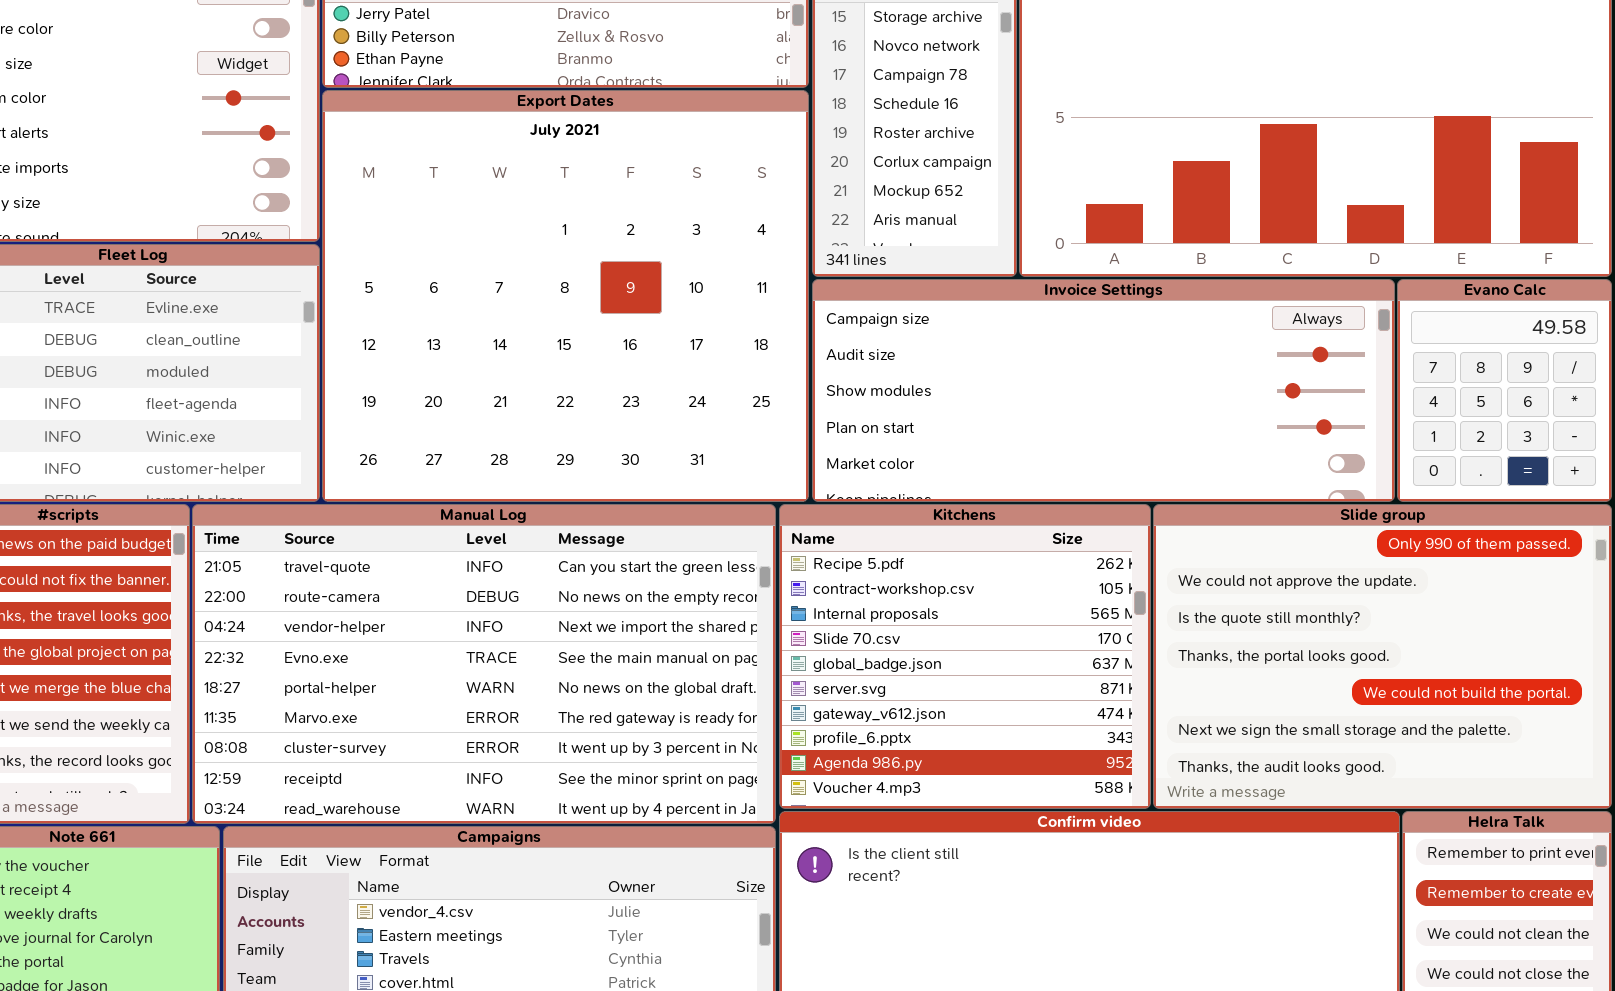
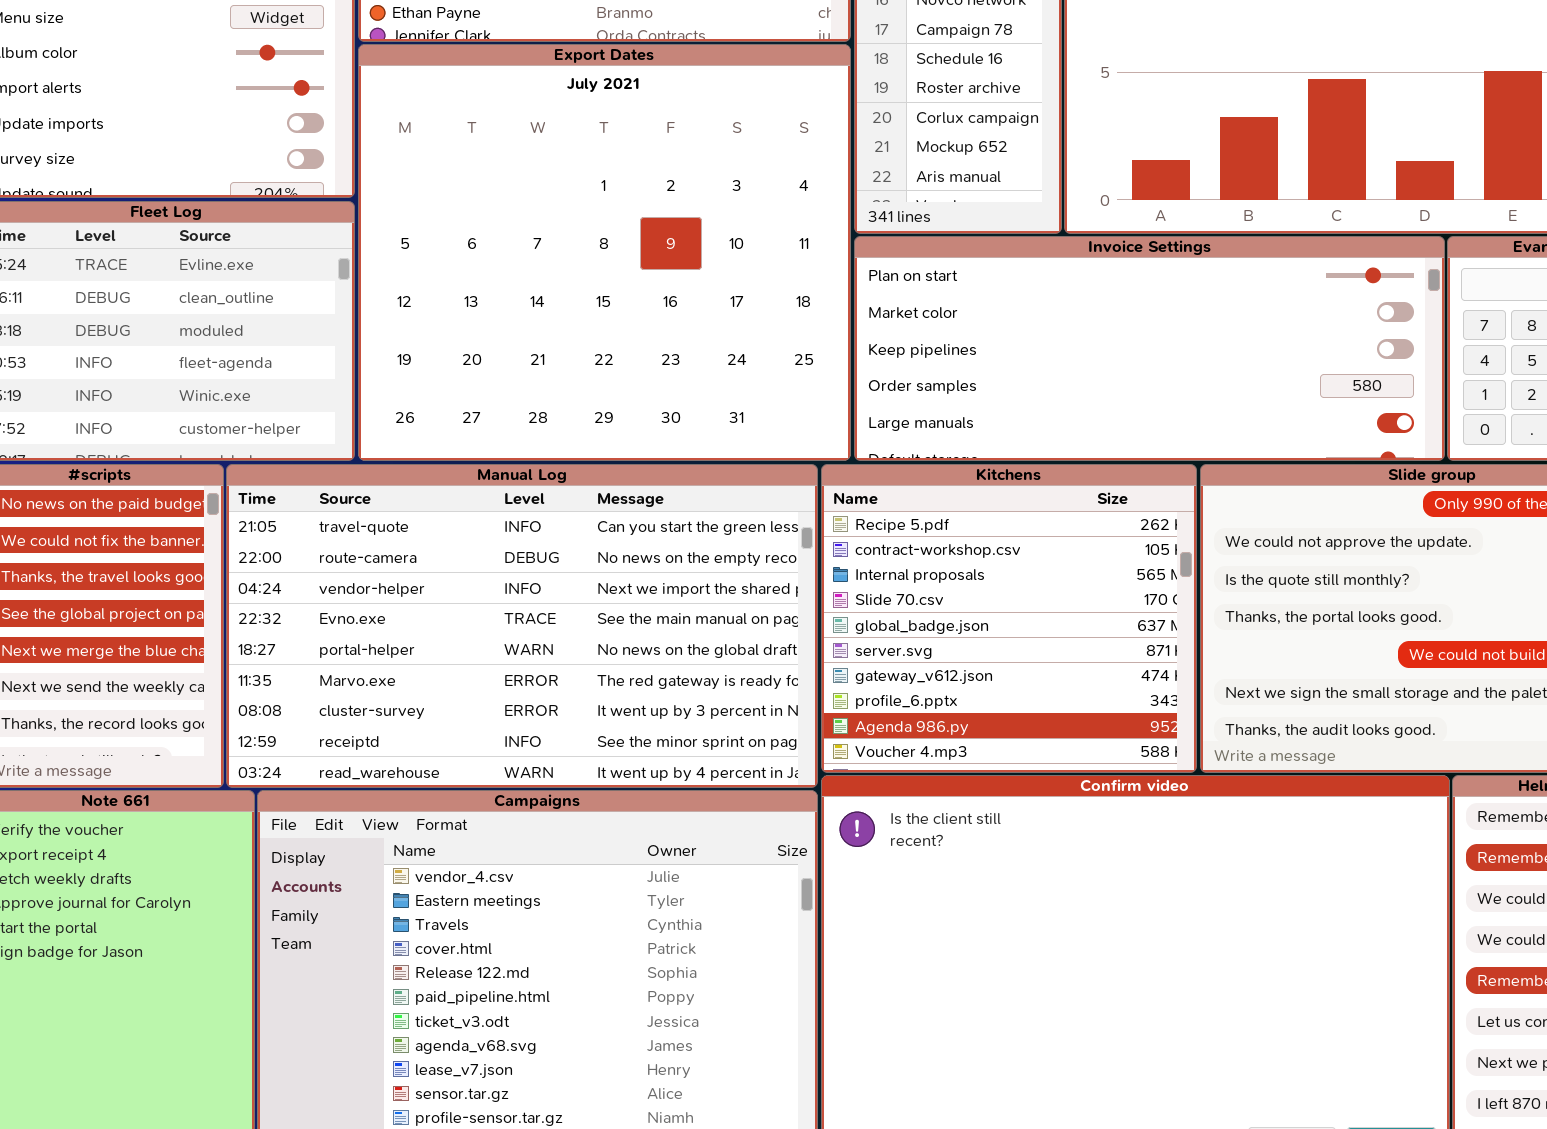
Invoice Settings: [812,279,1395,502] -> [854,236,1445,461], scrolled down 3 rows

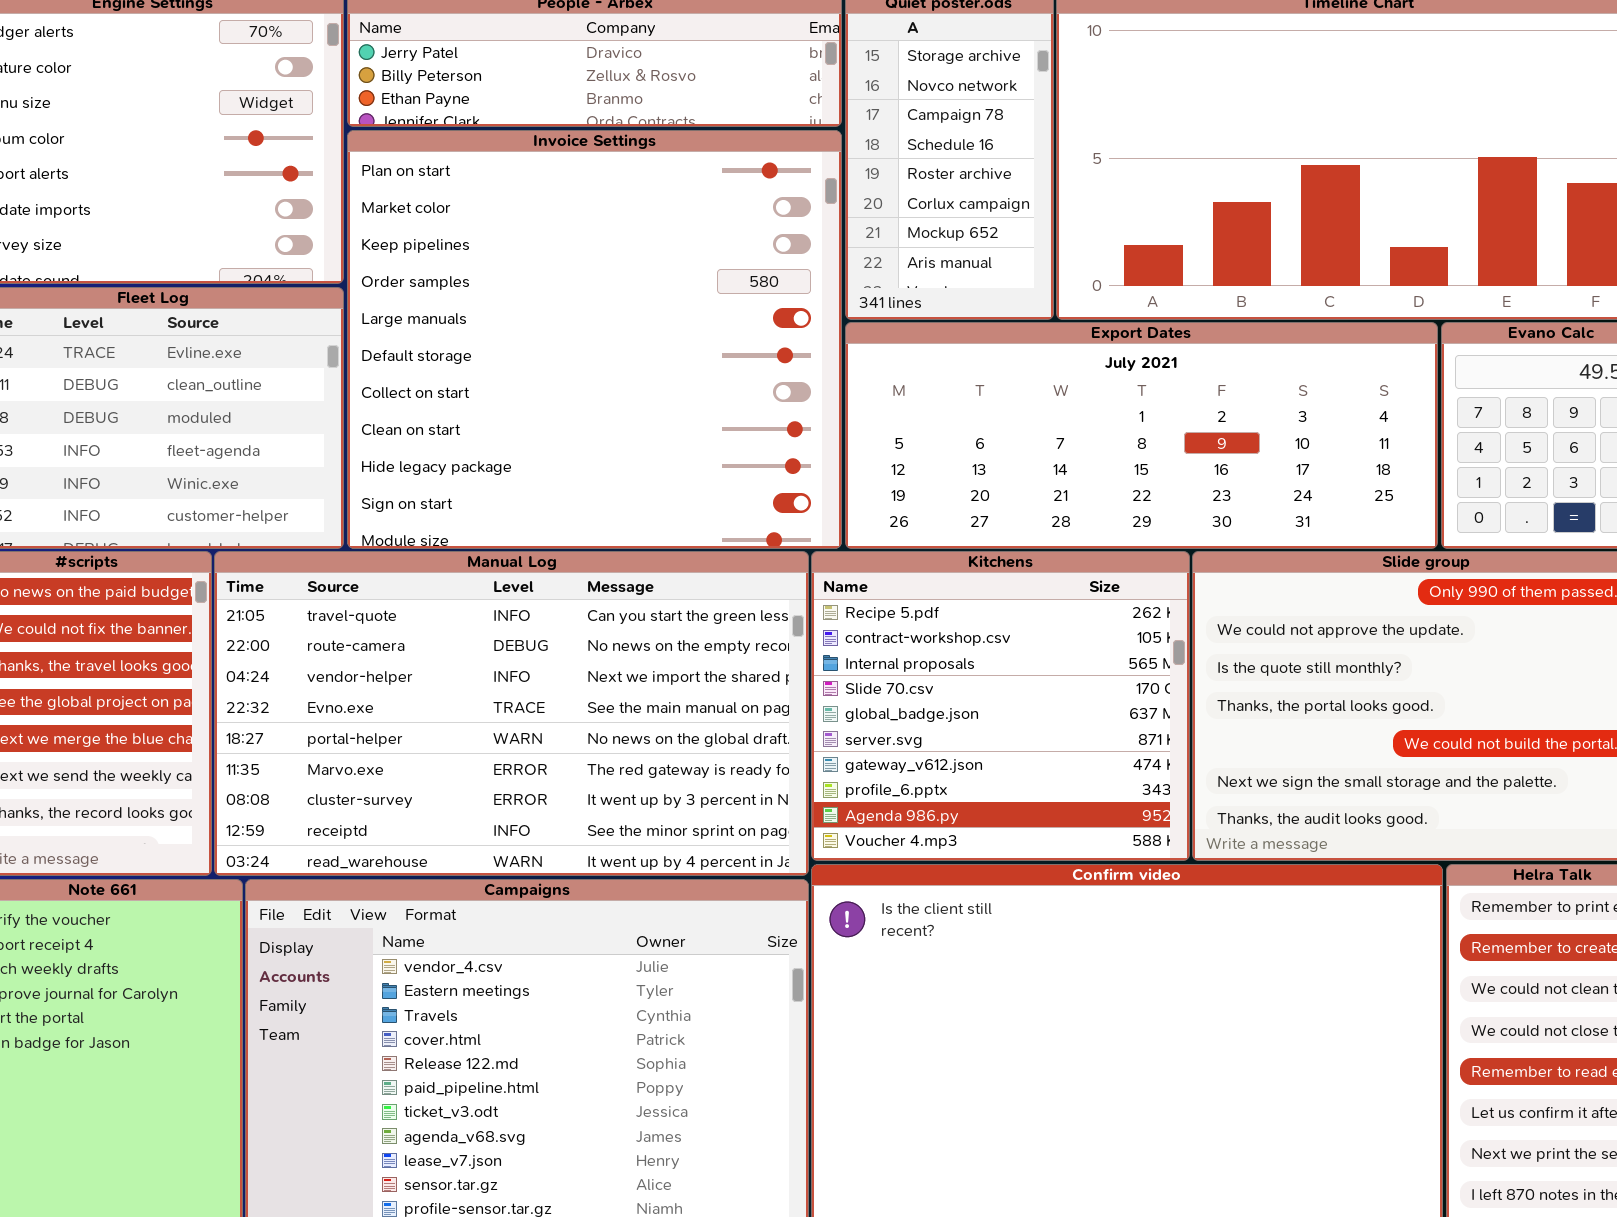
Export Dates: [358,44,851,461] -> [845,322,1438,549], moved, resized
Invoice Settings: [854,236,1445,461] -> [347,130,842,549], moved, resized

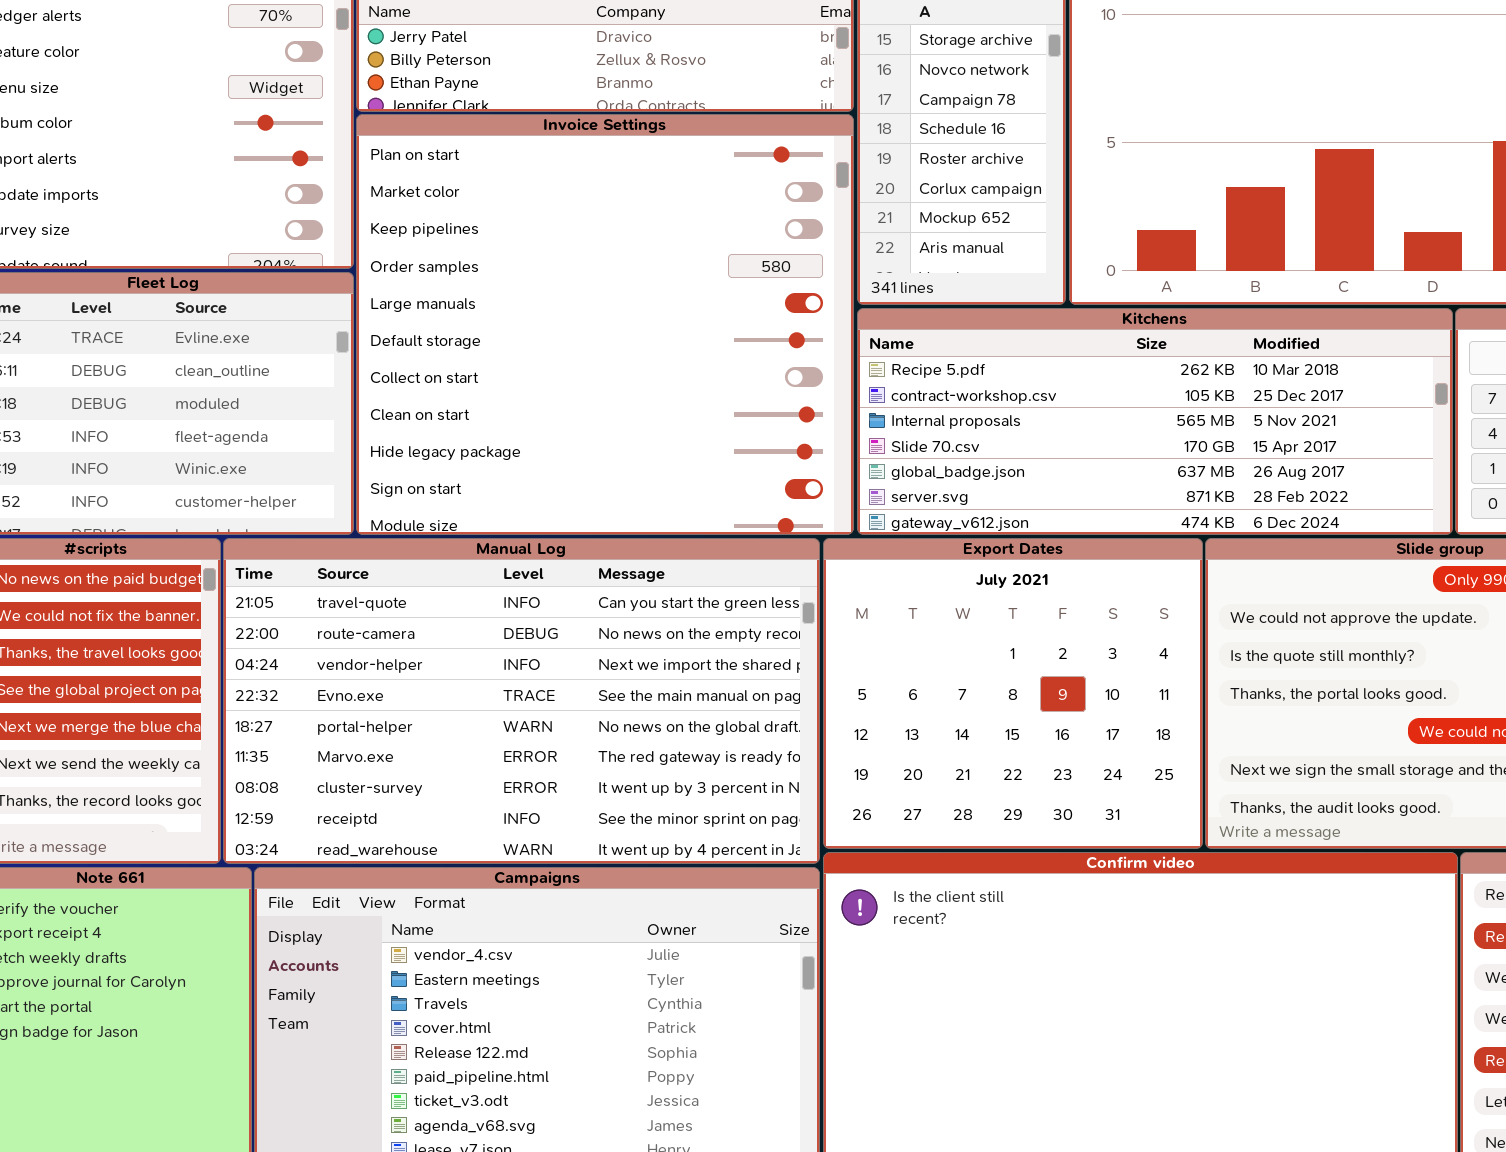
Export Dates: [845,322,1438,549] -> [823,538,1203,849], moved, resized
Kitchens: [811,551,1190,861] -> [857,308,1453,535], moved, resized

